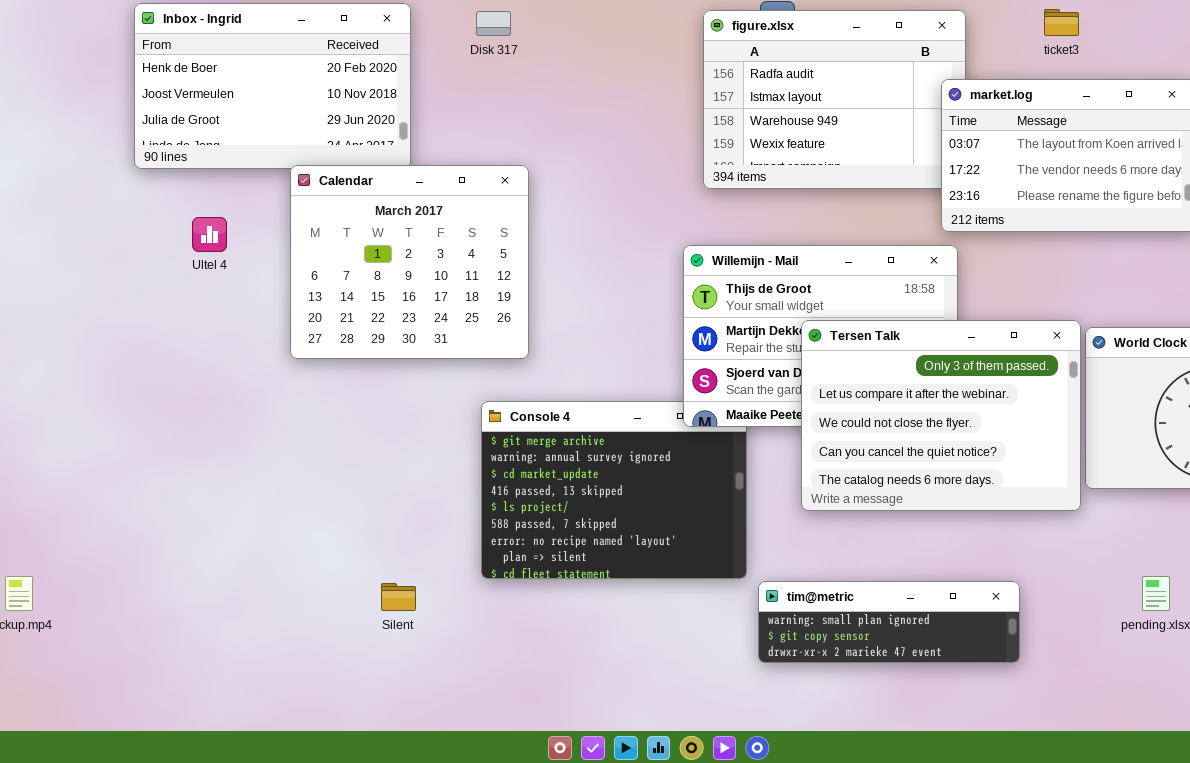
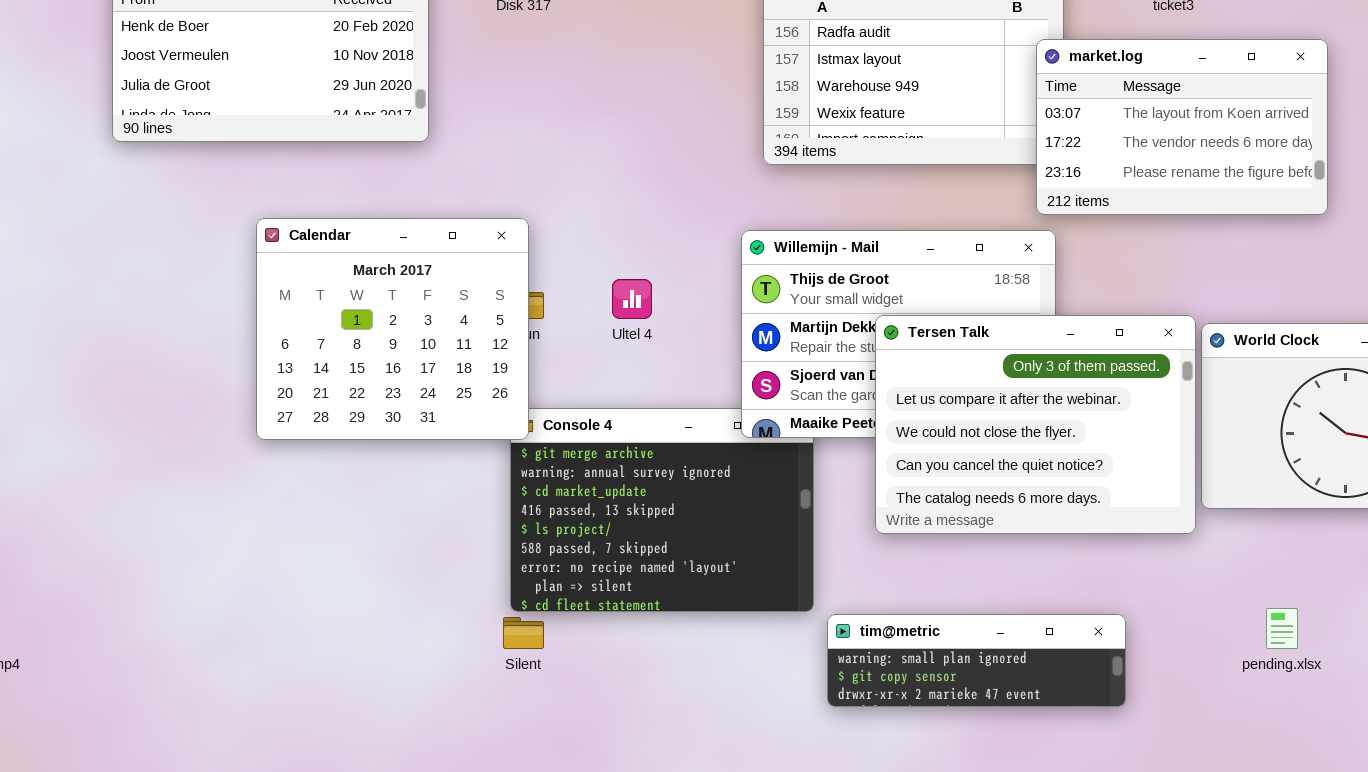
Calendar: [290,165,529,359] -> [256,218,529,440], moved
Ultel 4: [192,217,227,252] -> [612,279,652,319], moved
Silent: [381,583,416,611] -> [503,617,544,649], moved

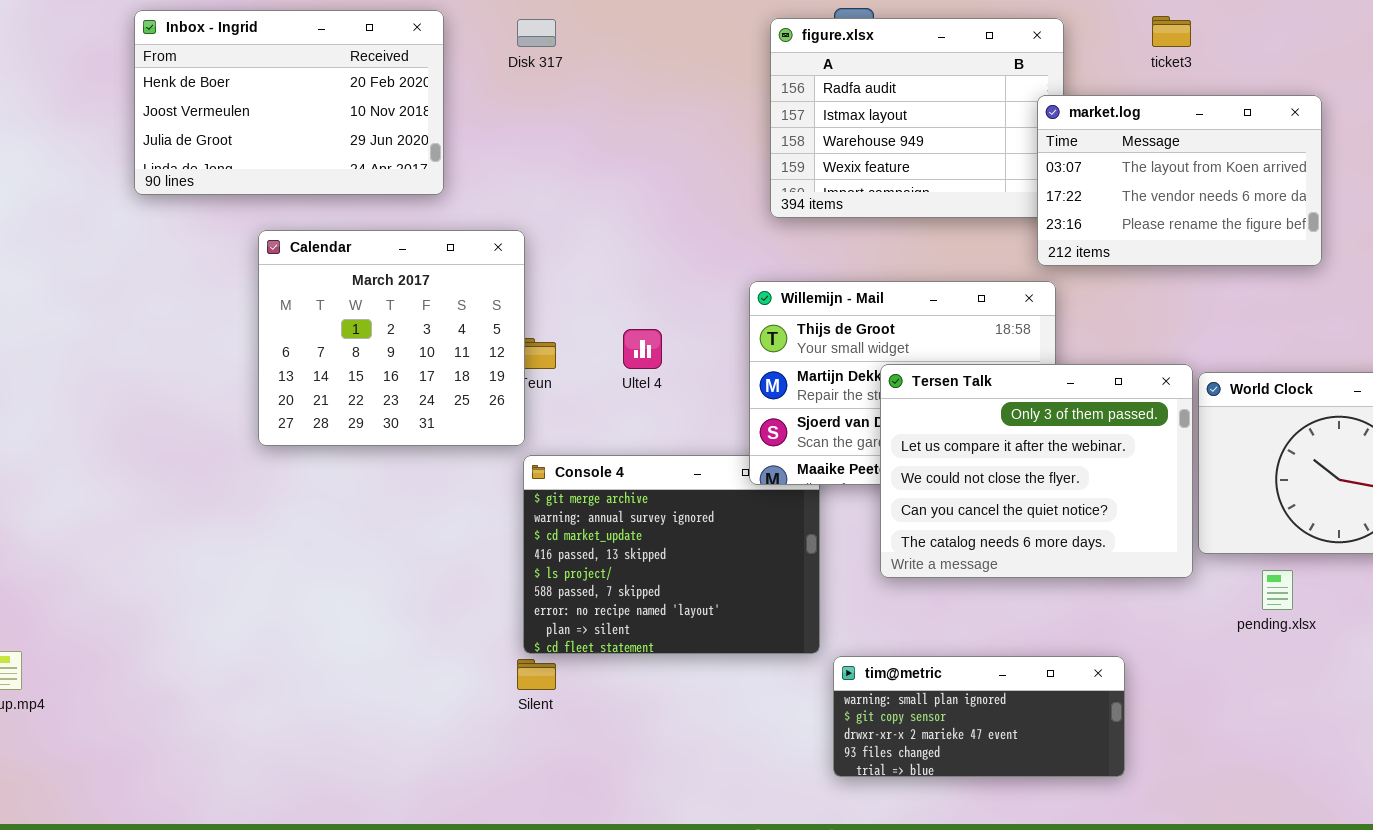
Calendar: [256,218,529,440] -> [258,230,525,446], moved
pending.xlsx: [1266,608,1298,649] -> [1262,570,1293,610], moved
tim@metric: [827,614,1126,707] -> [833,656,1125,777], resized

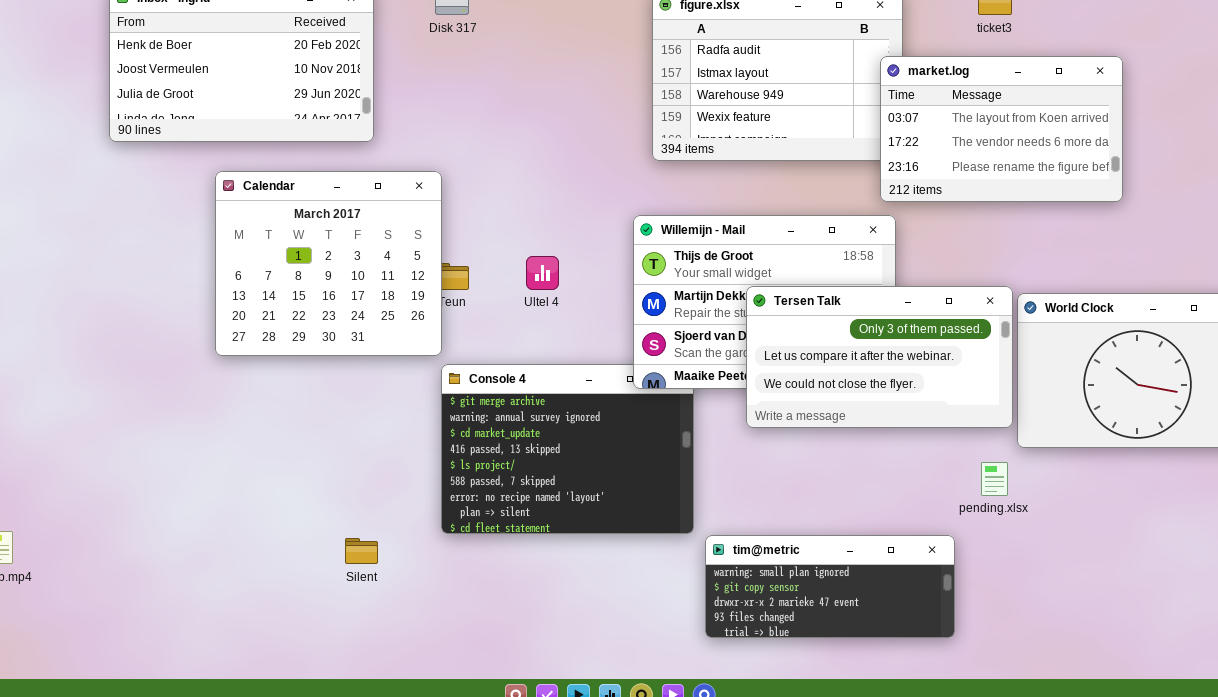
Tersen Talk: [880,364,1193,578] -> [746,286,1013,428], resized
pending.xlsx: [1262,570,1293,610] -> [981,462,1008,496], moved
Silent: [517,659,556,690] -> [345,538,378,564], moved

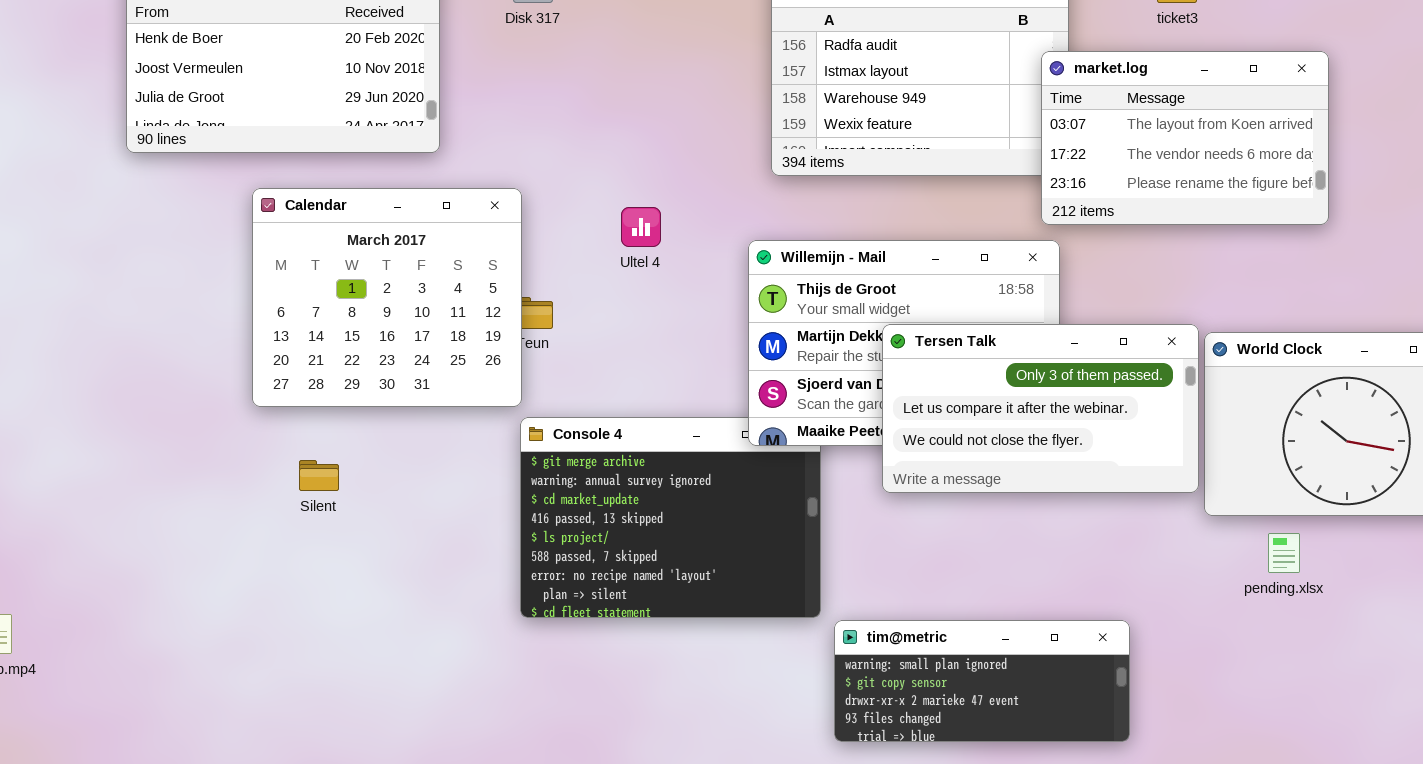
Ultel 4: [526,256,559,290] -> [621,207,661,247], moved
pending.xlsx: [981,462,1008,496] -> [1268,533,1300,573], moved
Silent: [345,538,378,564] -> [299,460,339,491], moved

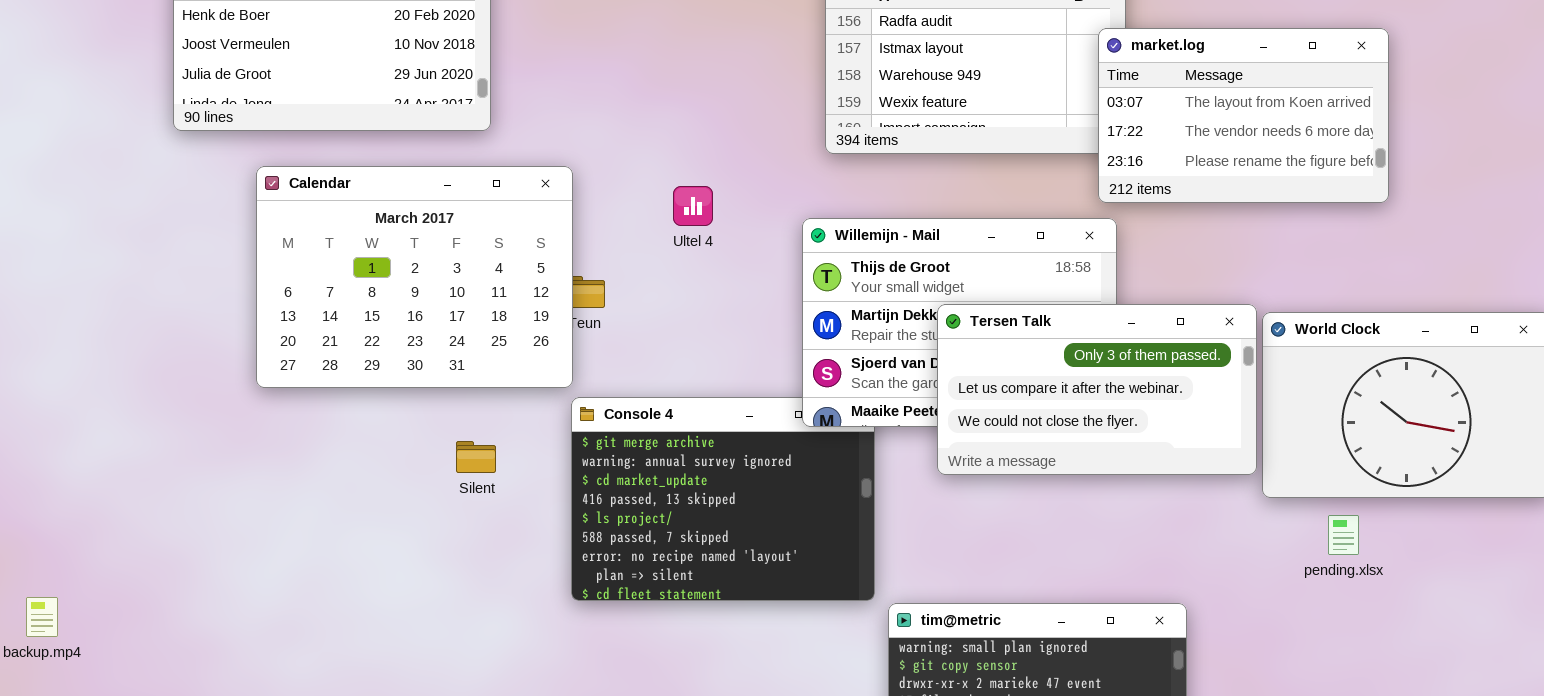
Calendar: [252,188,522,407] -> [256,166,573,388], resized
Silent: [299,460,339,491] -> [456,441,496,473], moved

